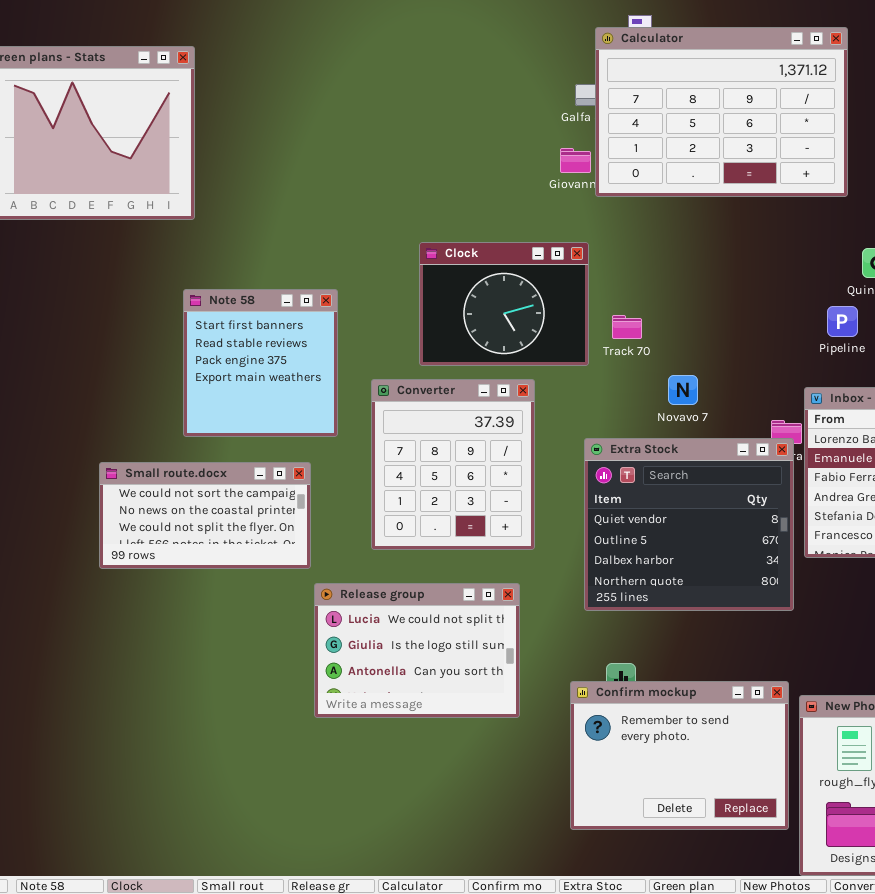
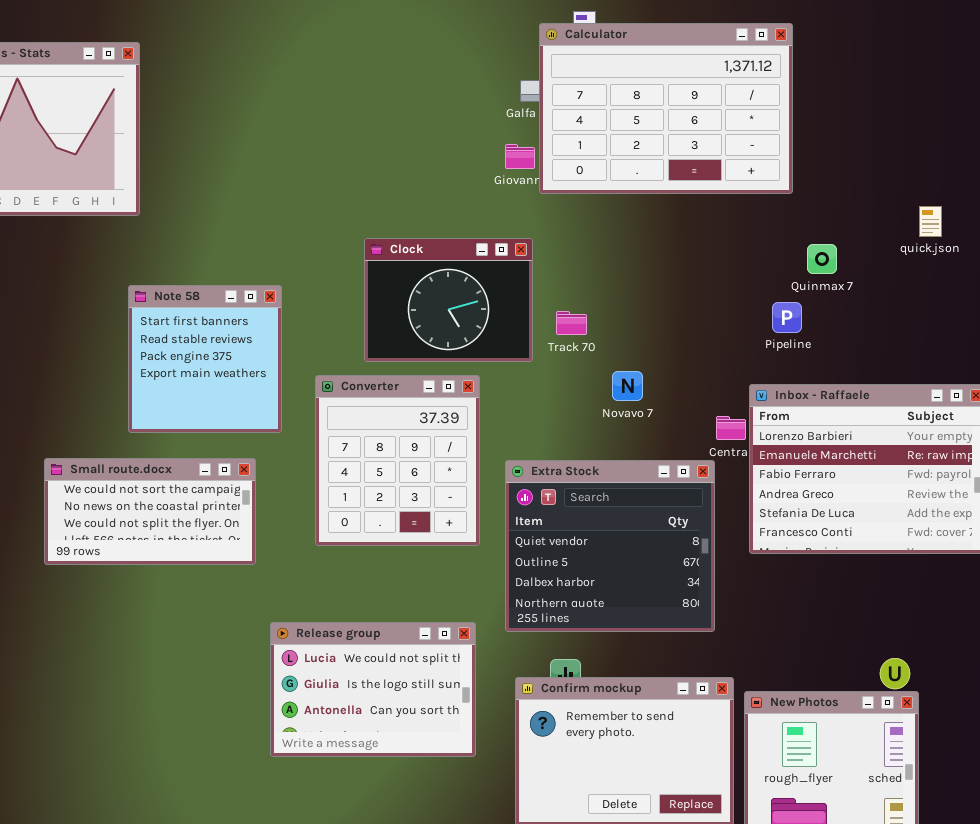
Extra Stock: [584,438,794,611] -> [505,460,715,632], moved
Release group: [314,583,520,718] -> [270,622,476,757], moved

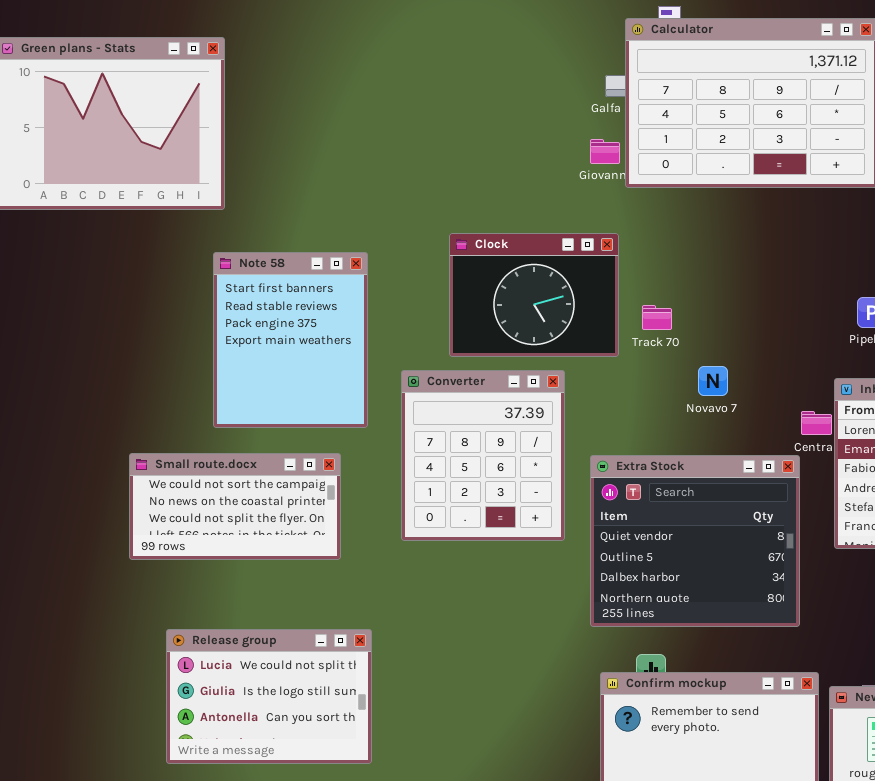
Note 58: [128,285,282,433] -> [213,252,368,428], resized
Release group: [270,622,476,757] -> [166,629,372,764], moved

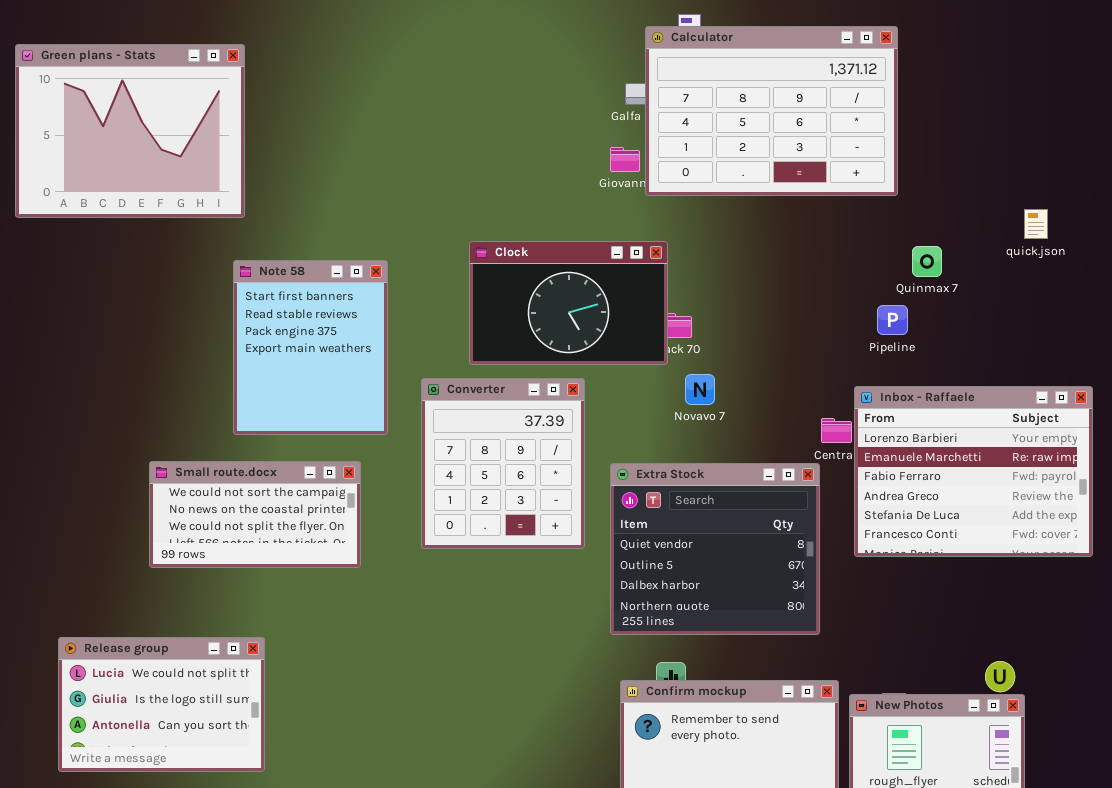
Clock: [449,233,619,357] -> [469,241,668,365], resized
Novavo 7: [698,366,728,396] -> [685,374,715,405], moved
Release group: [166,629,372,764] -> [58,637,265,772], moved

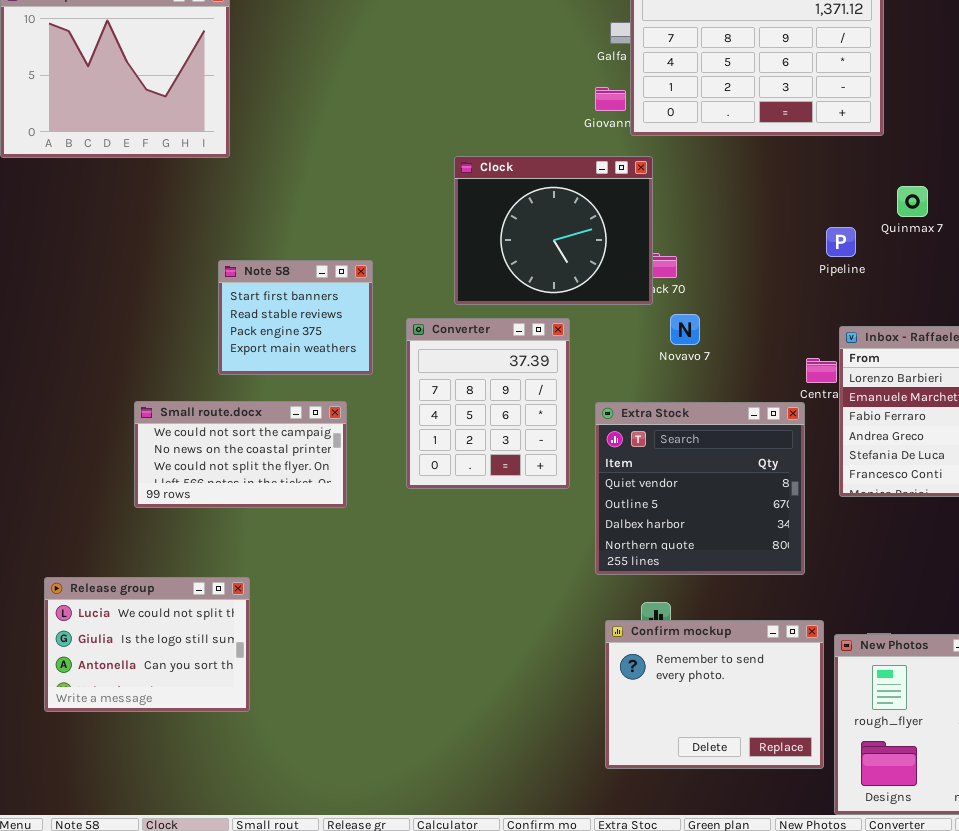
Clock: [469,241,668,365] -> [454,156,653,305], resized
Note 58: [233,260,388,435] -> [218,260,373,375], resized
Pipeline: [877,305,908,335] -> [826,227,856,257], moved

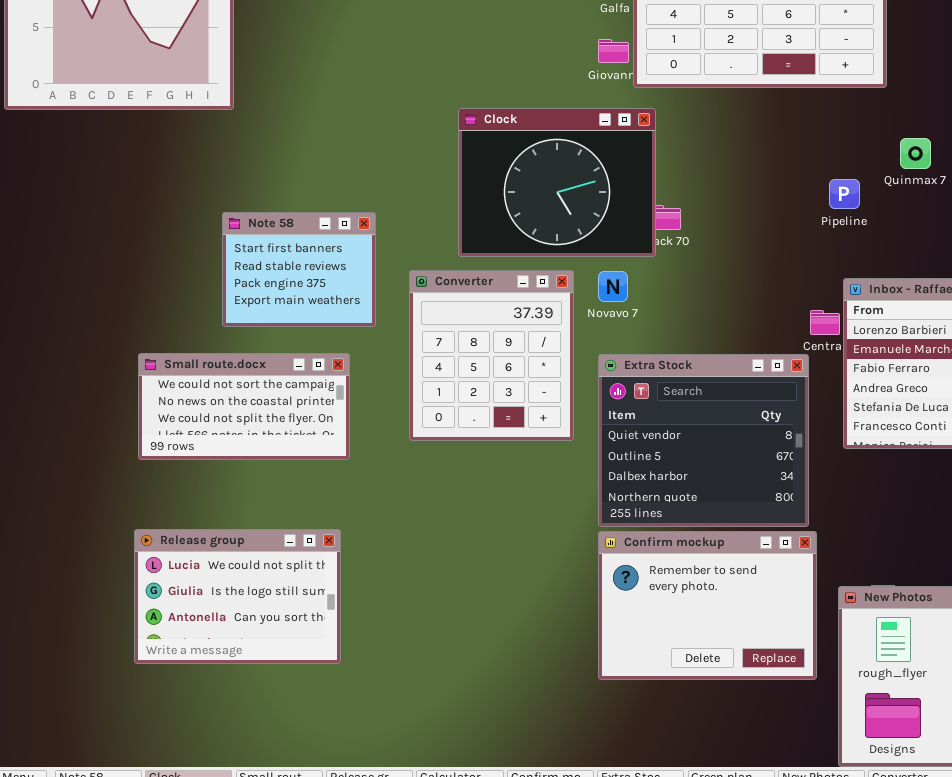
Novavo 7: [670,314,700,345] -> [598,271,628,302], moved
Release group: [44,577,250,712] -> [134,529,341,664], moved
Confirm mockup: [605,620,824,769] -> [598,531,817,680], moved

